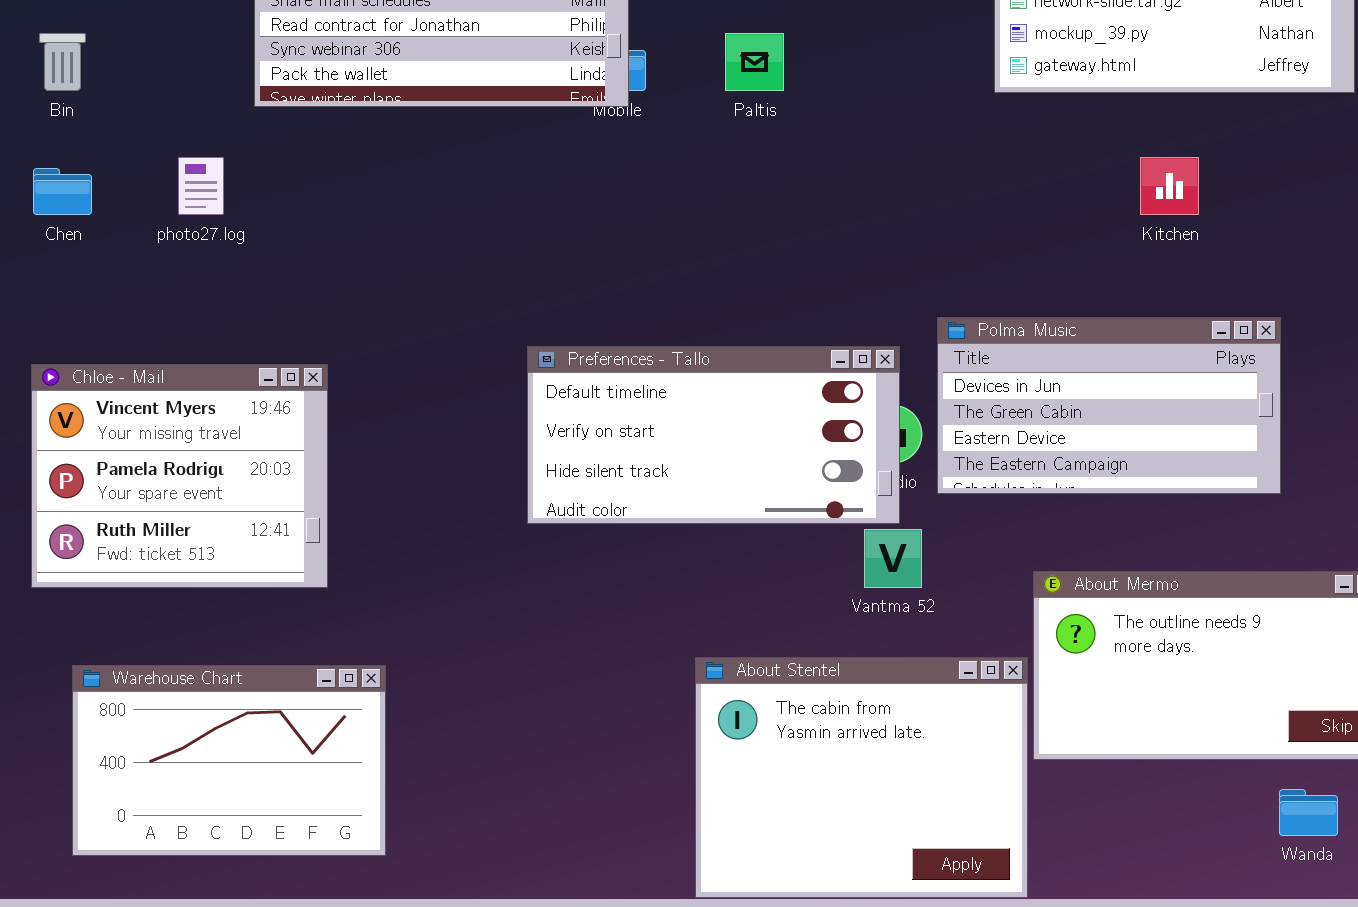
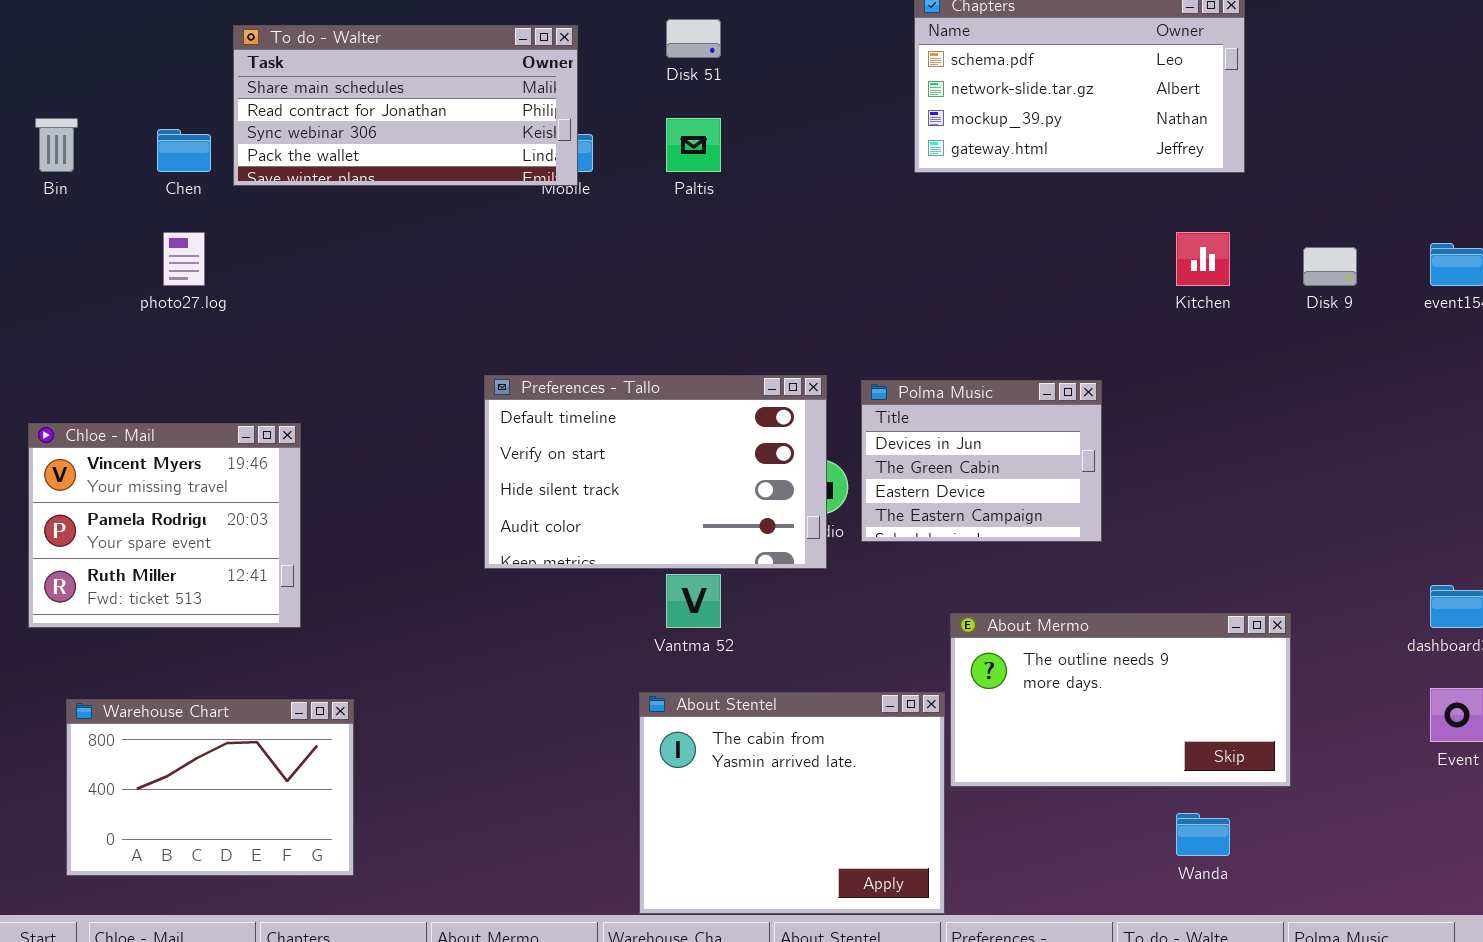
Kitchen: [1140,157,1199,215] -> [1176,232,1230,286], moved
Chen: [33,168,92,215] -> [157,129,211,172], moved
Polma Music: [937,317,1281,494] -> [861,380,1102,542], resized
Preferences - Tallo: [527,346,900,524] -> [484,375,827,569], resized
Vantma 52: [864,529,922,588] -> [666,574,721,628], moved

